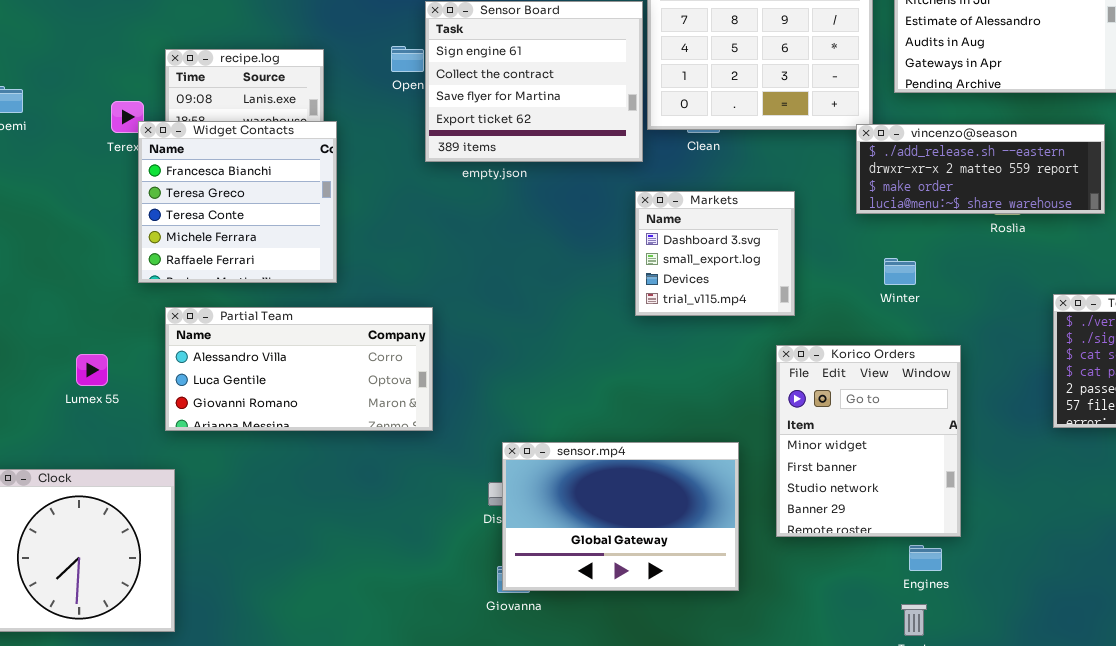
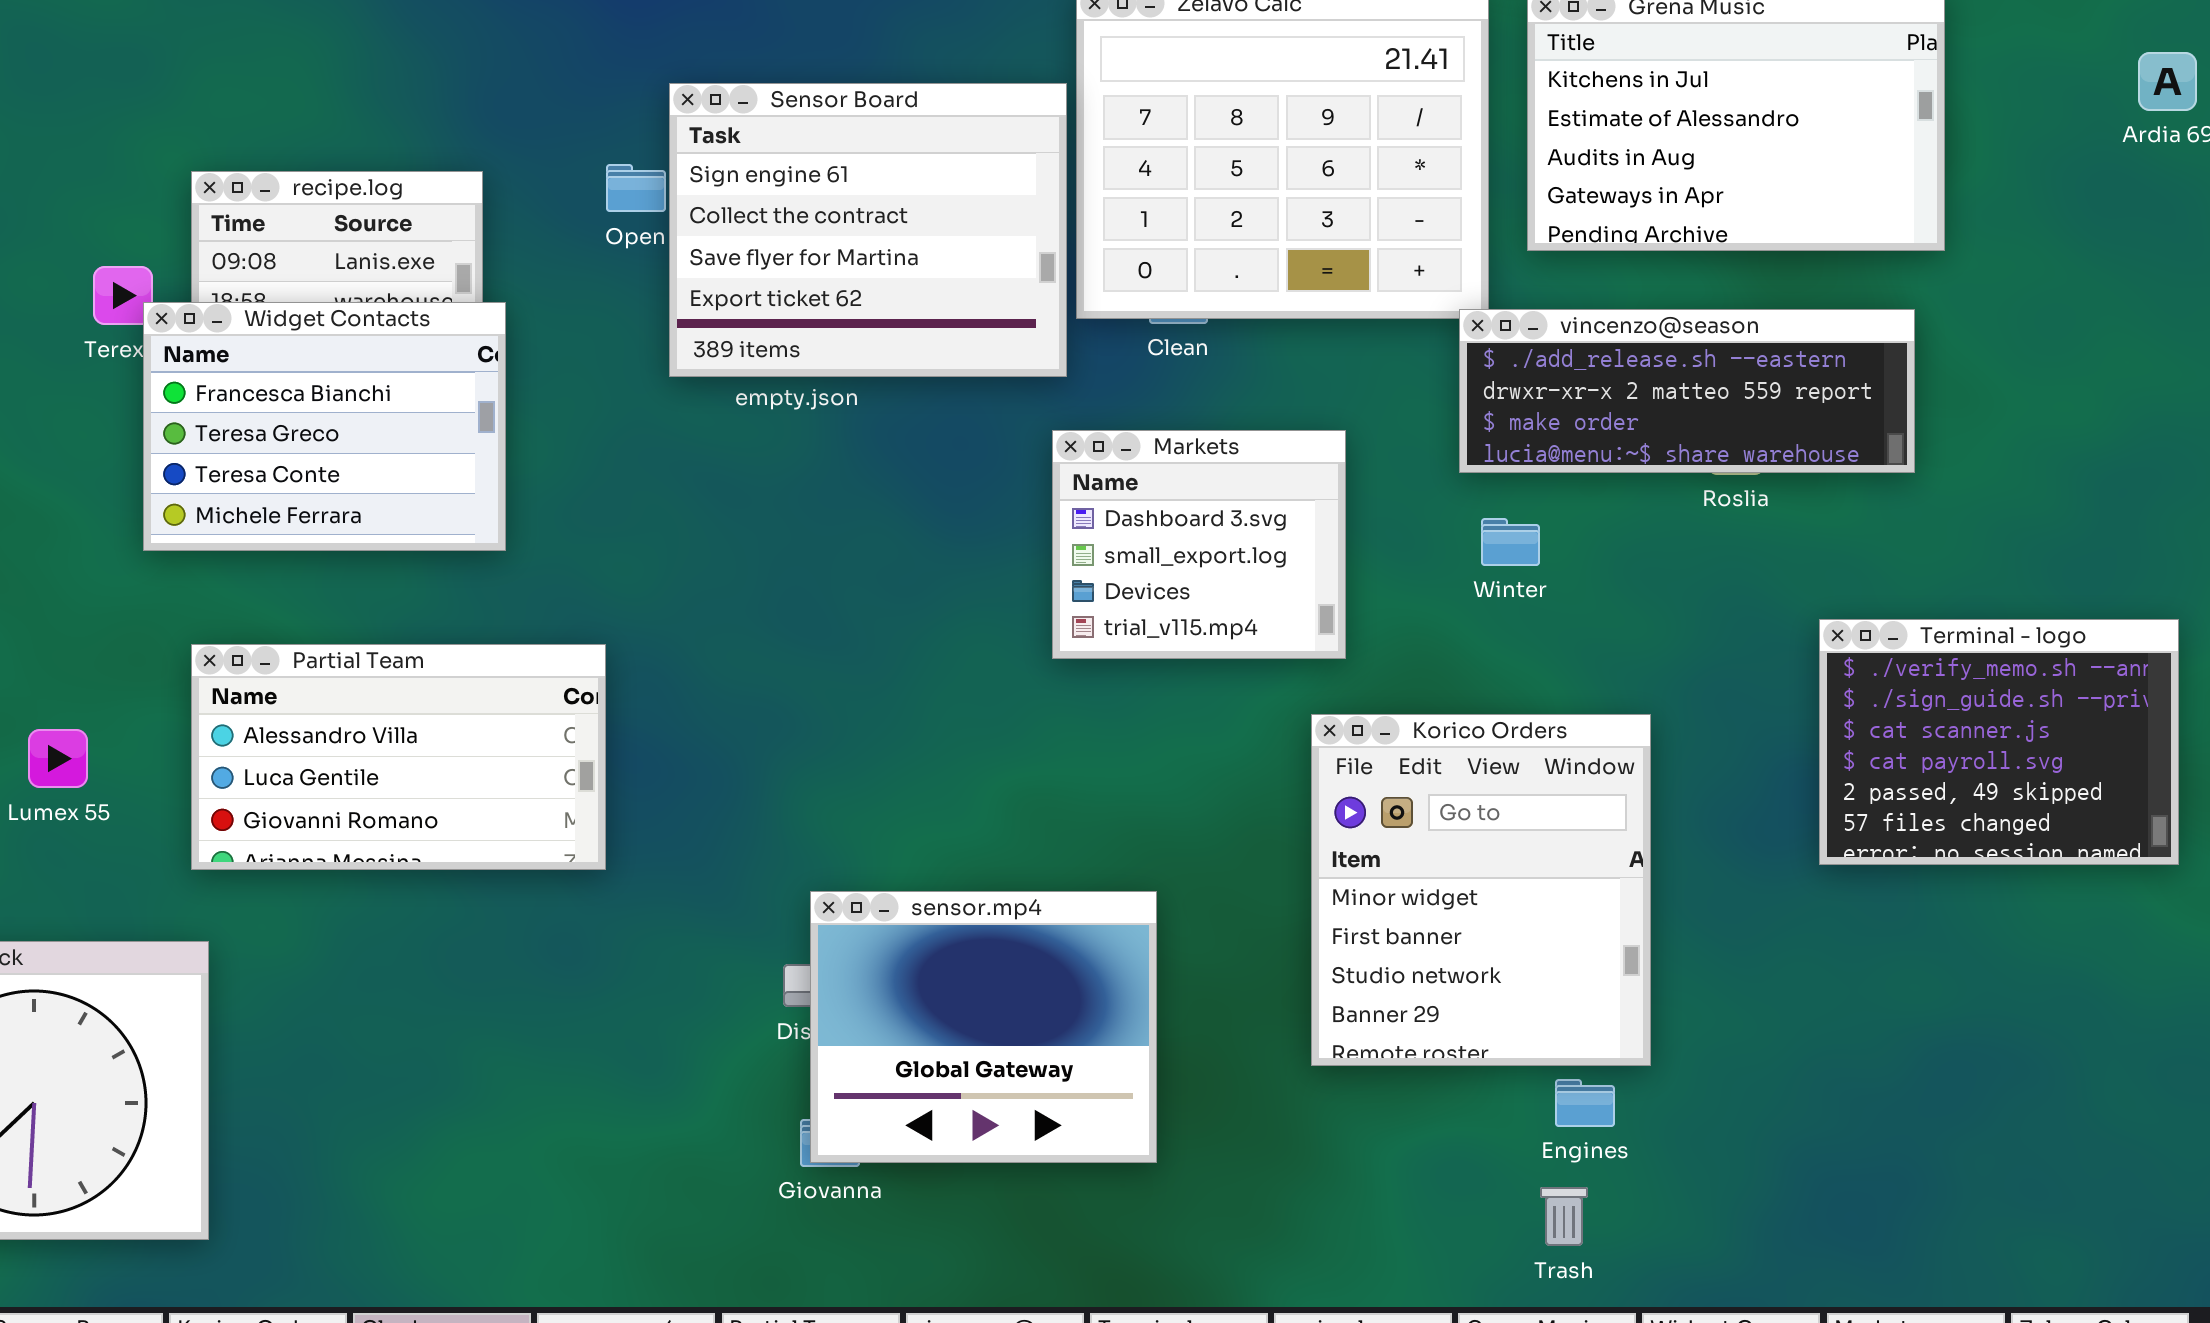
Widget Contacts: [138,121,337,283] -> [143,302,506,551], resized
Winter: [884,258,916,285] -> [1481,518,1540,566], moved
Partial Team: [165,307,433,431] -> [191,644,606,870], resized
sensor.mp4: [502,442,739,591] -> [810,891,1157,1163], resized

